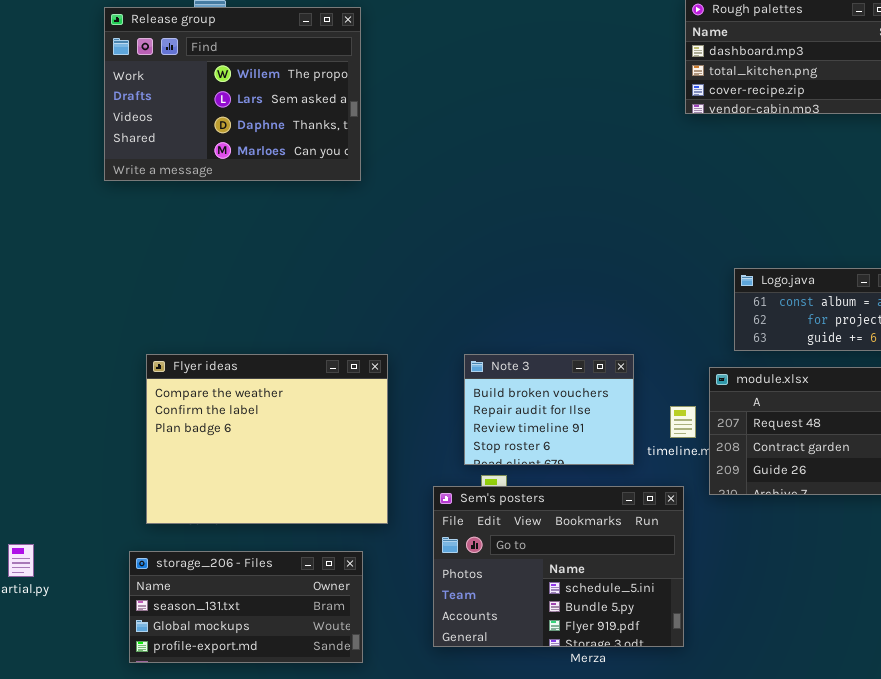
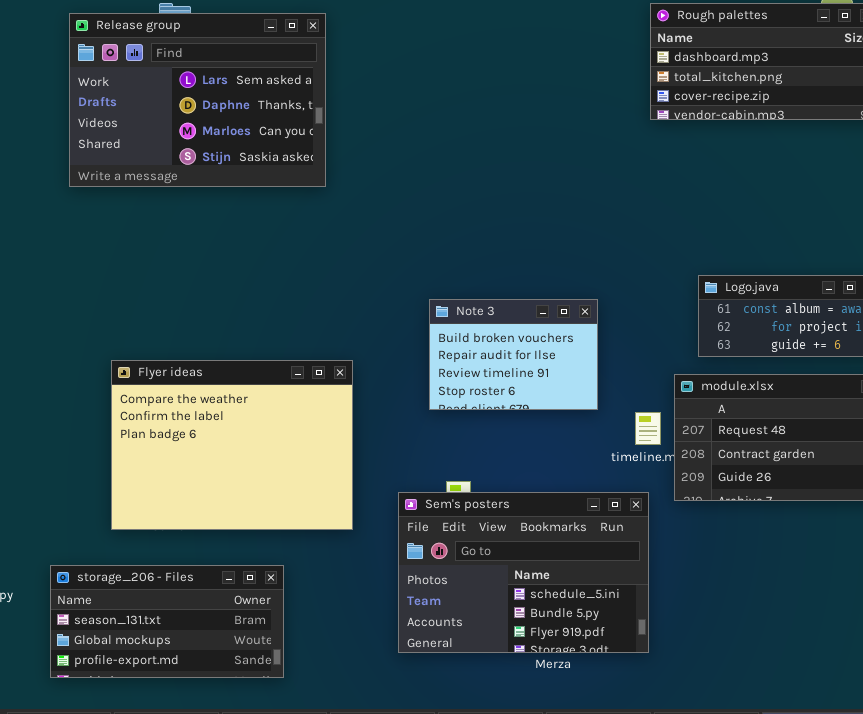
Release group: [104,7,361,181] -> [69,13,326,187], scrolled down 1 row
Note 3: [464,354,634,465] -> [429,299,598,410], moved
storage_206 - Files: [129,551,363,663] -> [50,565,284,678], moved

